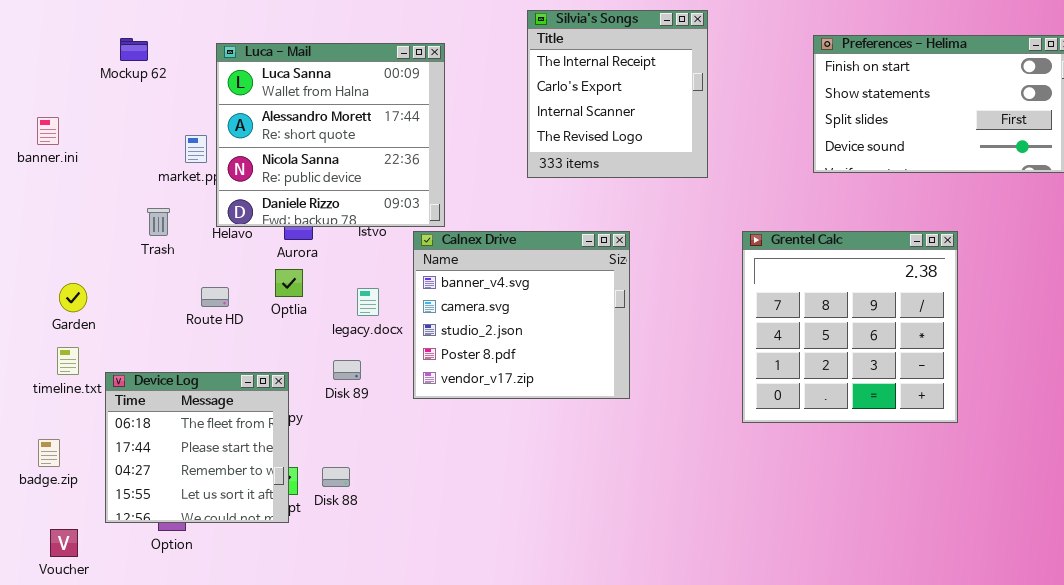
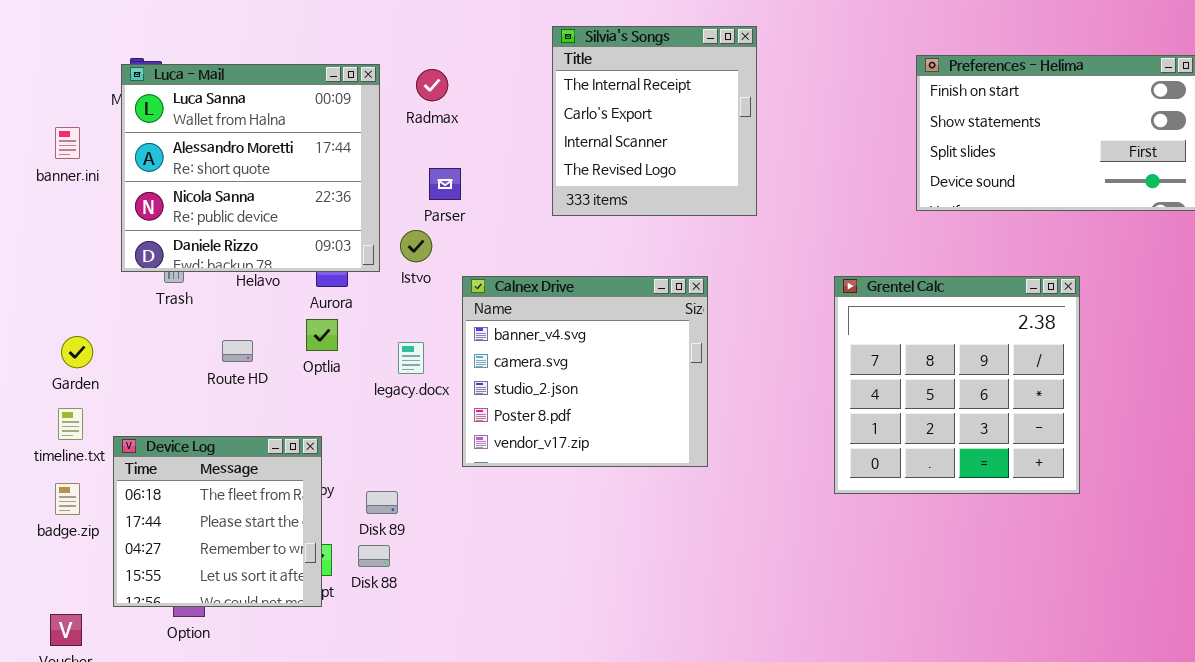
Silvia's Songs: [527,10,708,178] -> [552,26,757,216], moved
Luca - Mail: [216,43,445,227] -> [121,64,380,272], moved
banner.ini: [37,117,59,145] -> [55,127,80,159], moved
Disk 89: [333,360,361,380] -> [366,491,398,514], moved
badge.zip: [38,439,60,467] -> [55,483,80,515], moved

